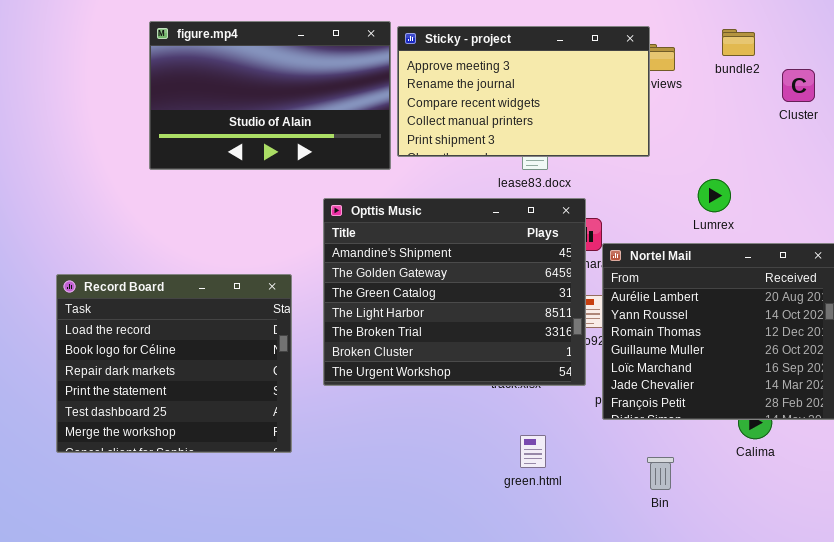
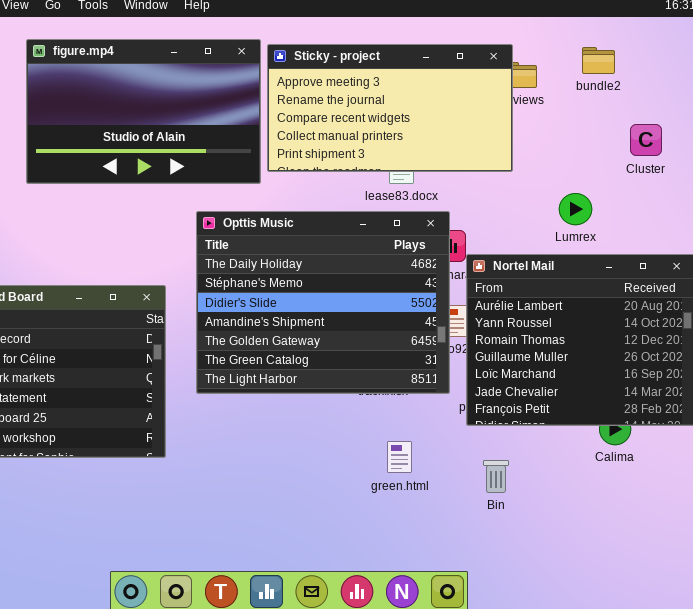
Cluster: [782,69,815,102] -> [630,124,662,156], moved
Opttis Music: [323,198,586,386] -> [196,211,450,394], scrolled up 3 rows
Bin: [647,457,674,490] -> [483,460,509,493], moved

